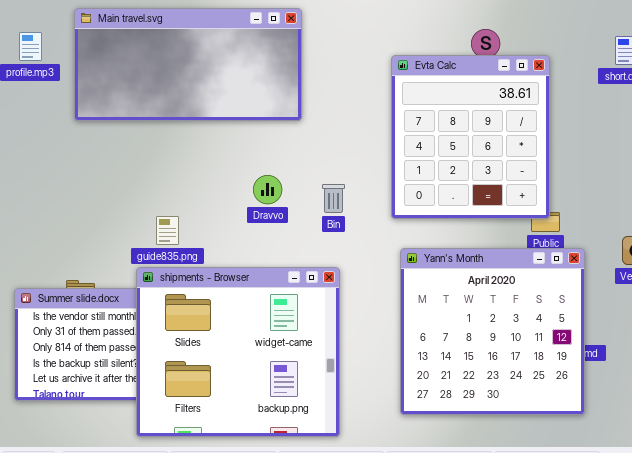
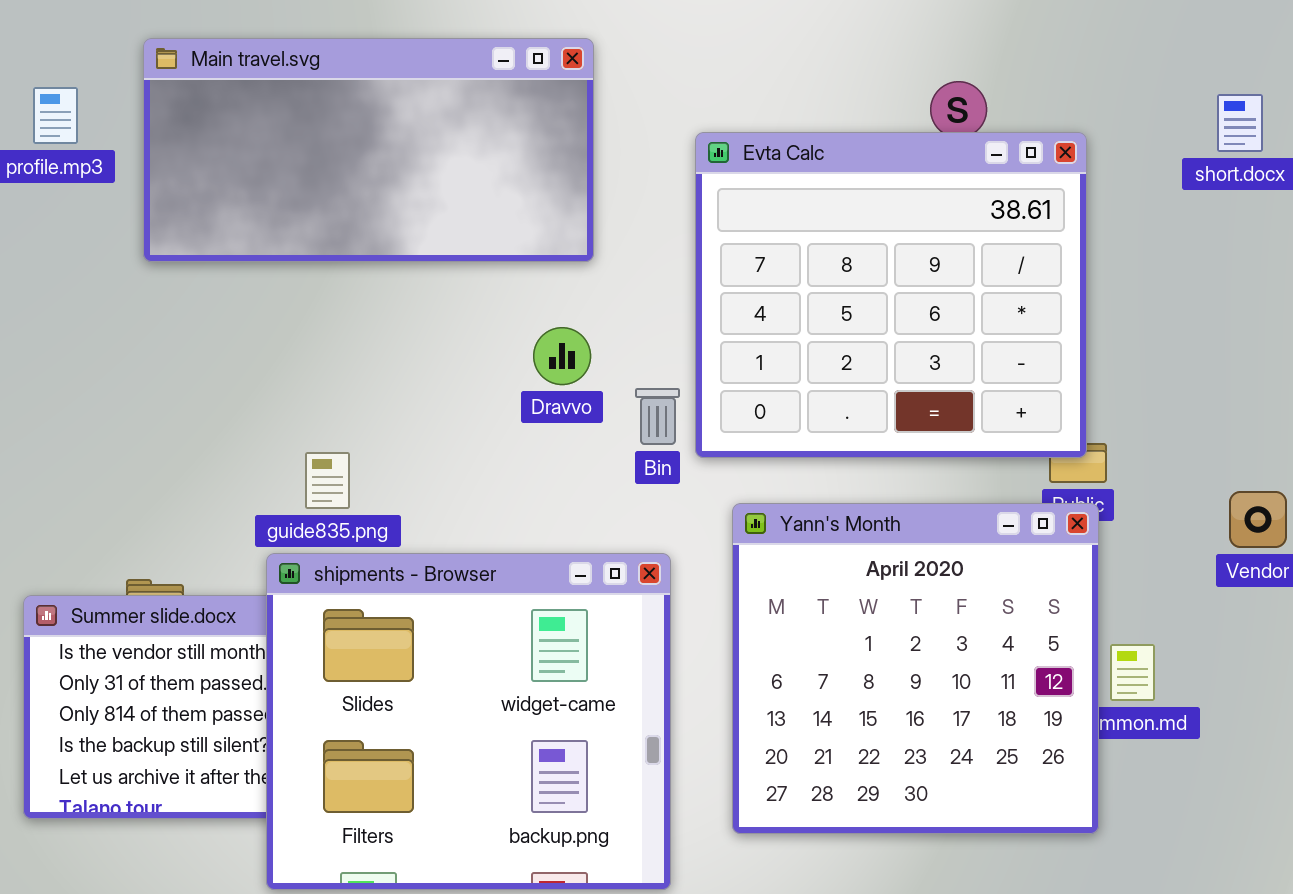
Evta Calc: [391,55,550,219] -> [695,132,1087,458], resized
Dravvo: [253,175,282,204] -> [533,327,591,385], moved
Yann's Month: [400,248,585,415] -> [732,503,1099,834], moved

